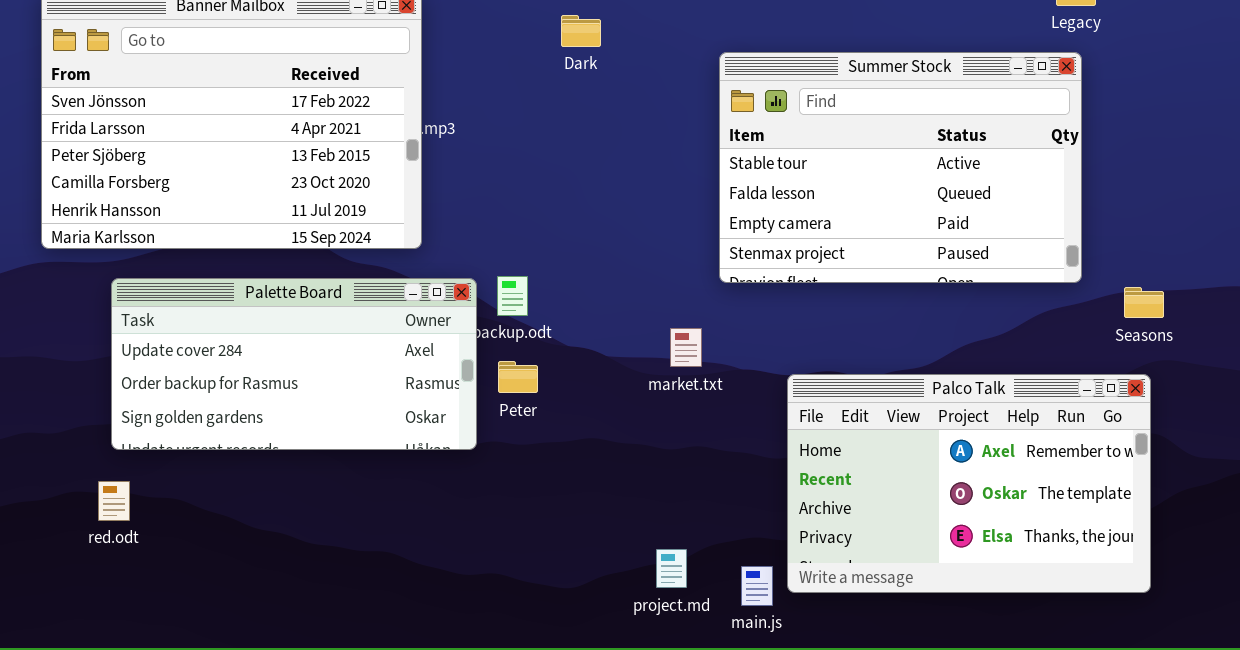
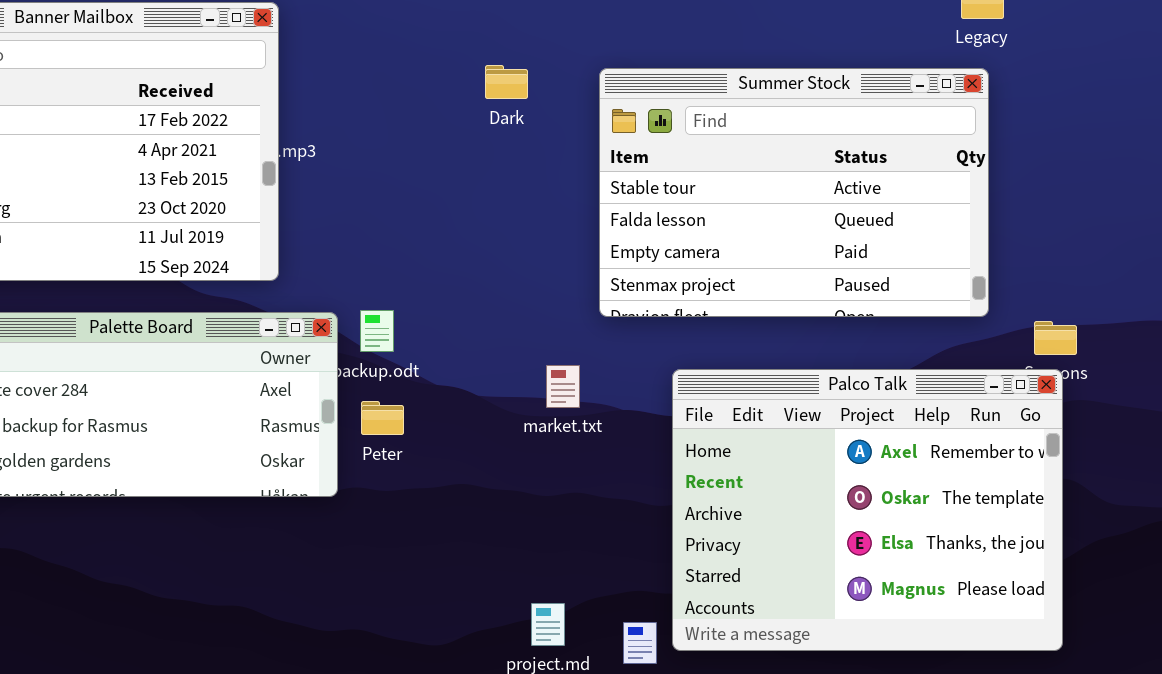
Dark: [561,15,601,47] -> [485,65,528,99], moved
Palco Talk: [787,374,1151,593] -> [672,369,1063,651], resized

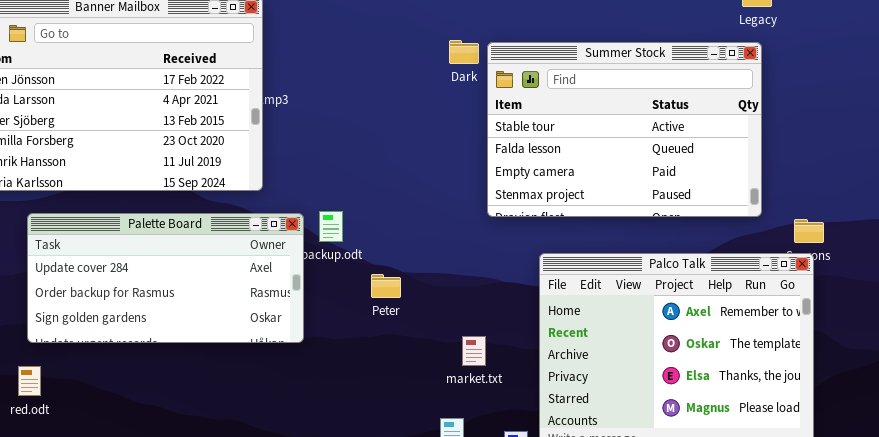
Dark: [485,65,528,99] -> [449,40,479,64], moved
market.txt: [546,365,580,408] -> [462,336,486,366], moved
Peter: [361,401,404,435] -> [371,274,401,298], moved

